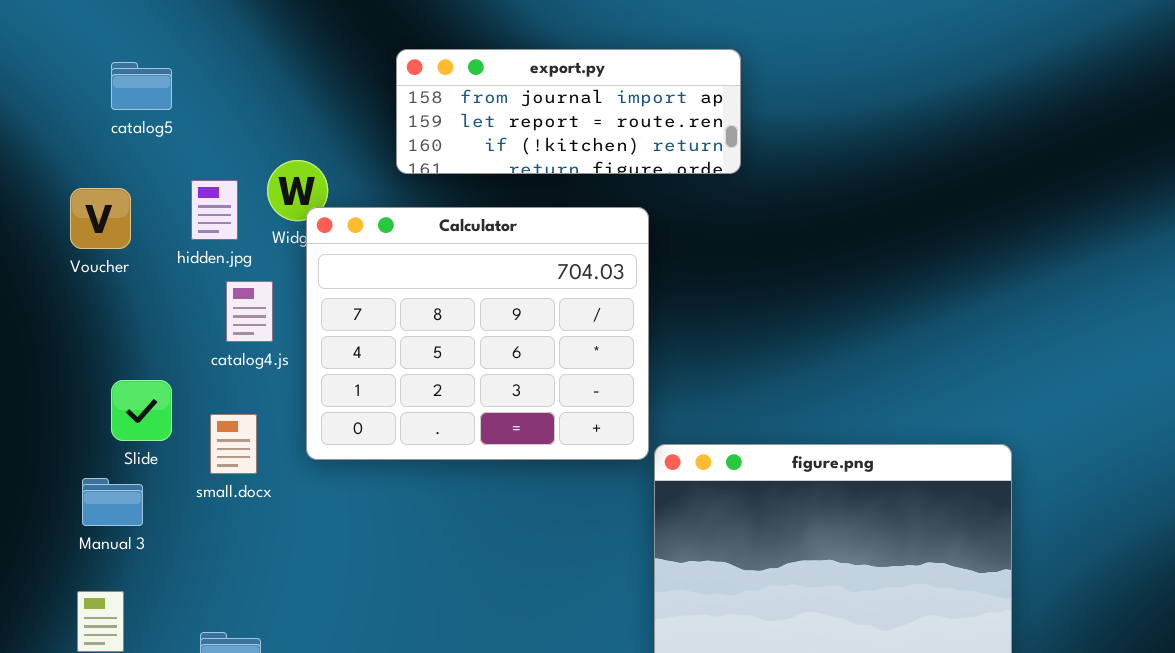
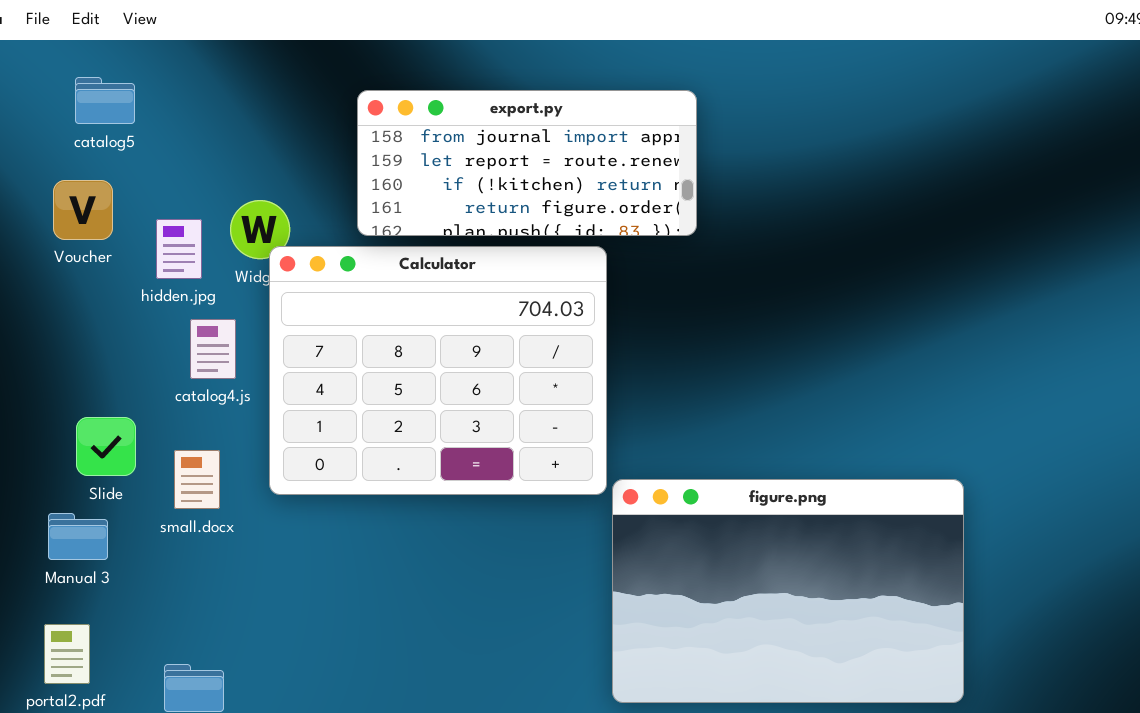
export.py: [396,49,741,174] -> [357,90,697,236], resized
catalog5: [111,62,172,110] -> [75,77,135,124], moved
Voucher: [70,188,131,249] -> [53,180,113,240], moved

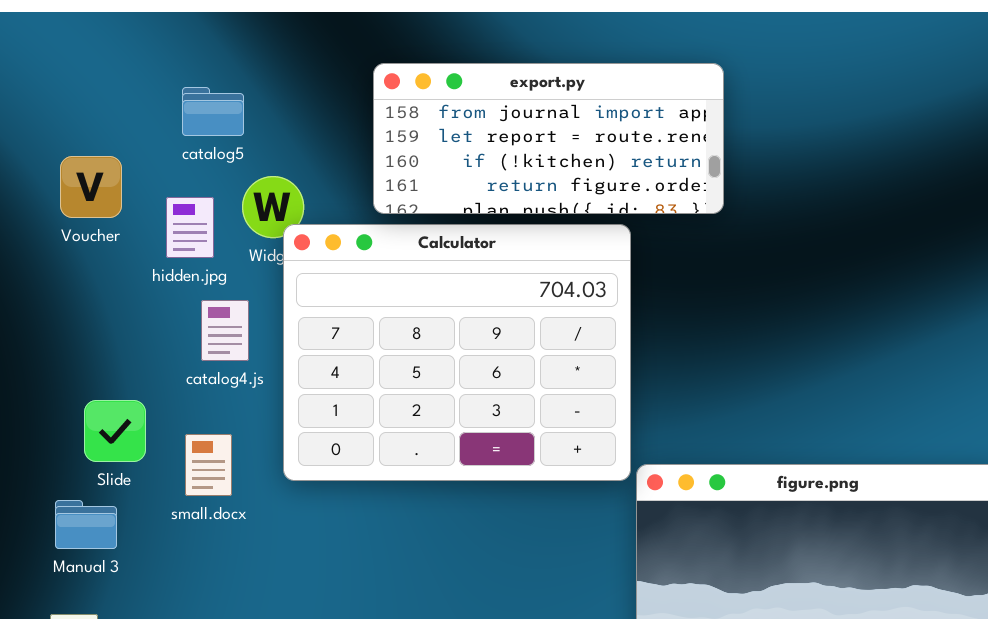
catalog5: [75,77,135,124] -> [182,87,244,136], moved

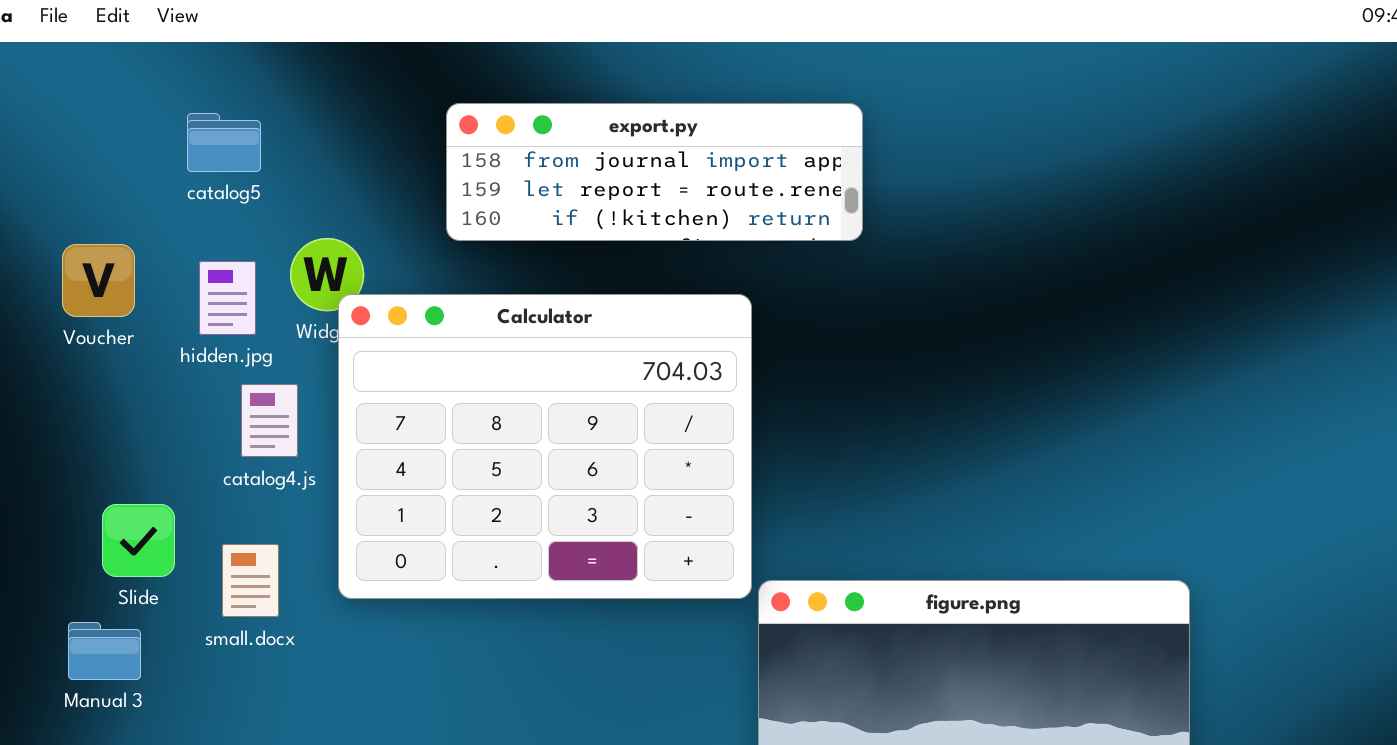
export.py: [373,63,724,214] -> [446,103,863,241], resized
catalog5: [182,87,244,136] -> [187,113,261,172], moved
Voucher: [60,156,122,218] -> [62,244,135,317], moved

